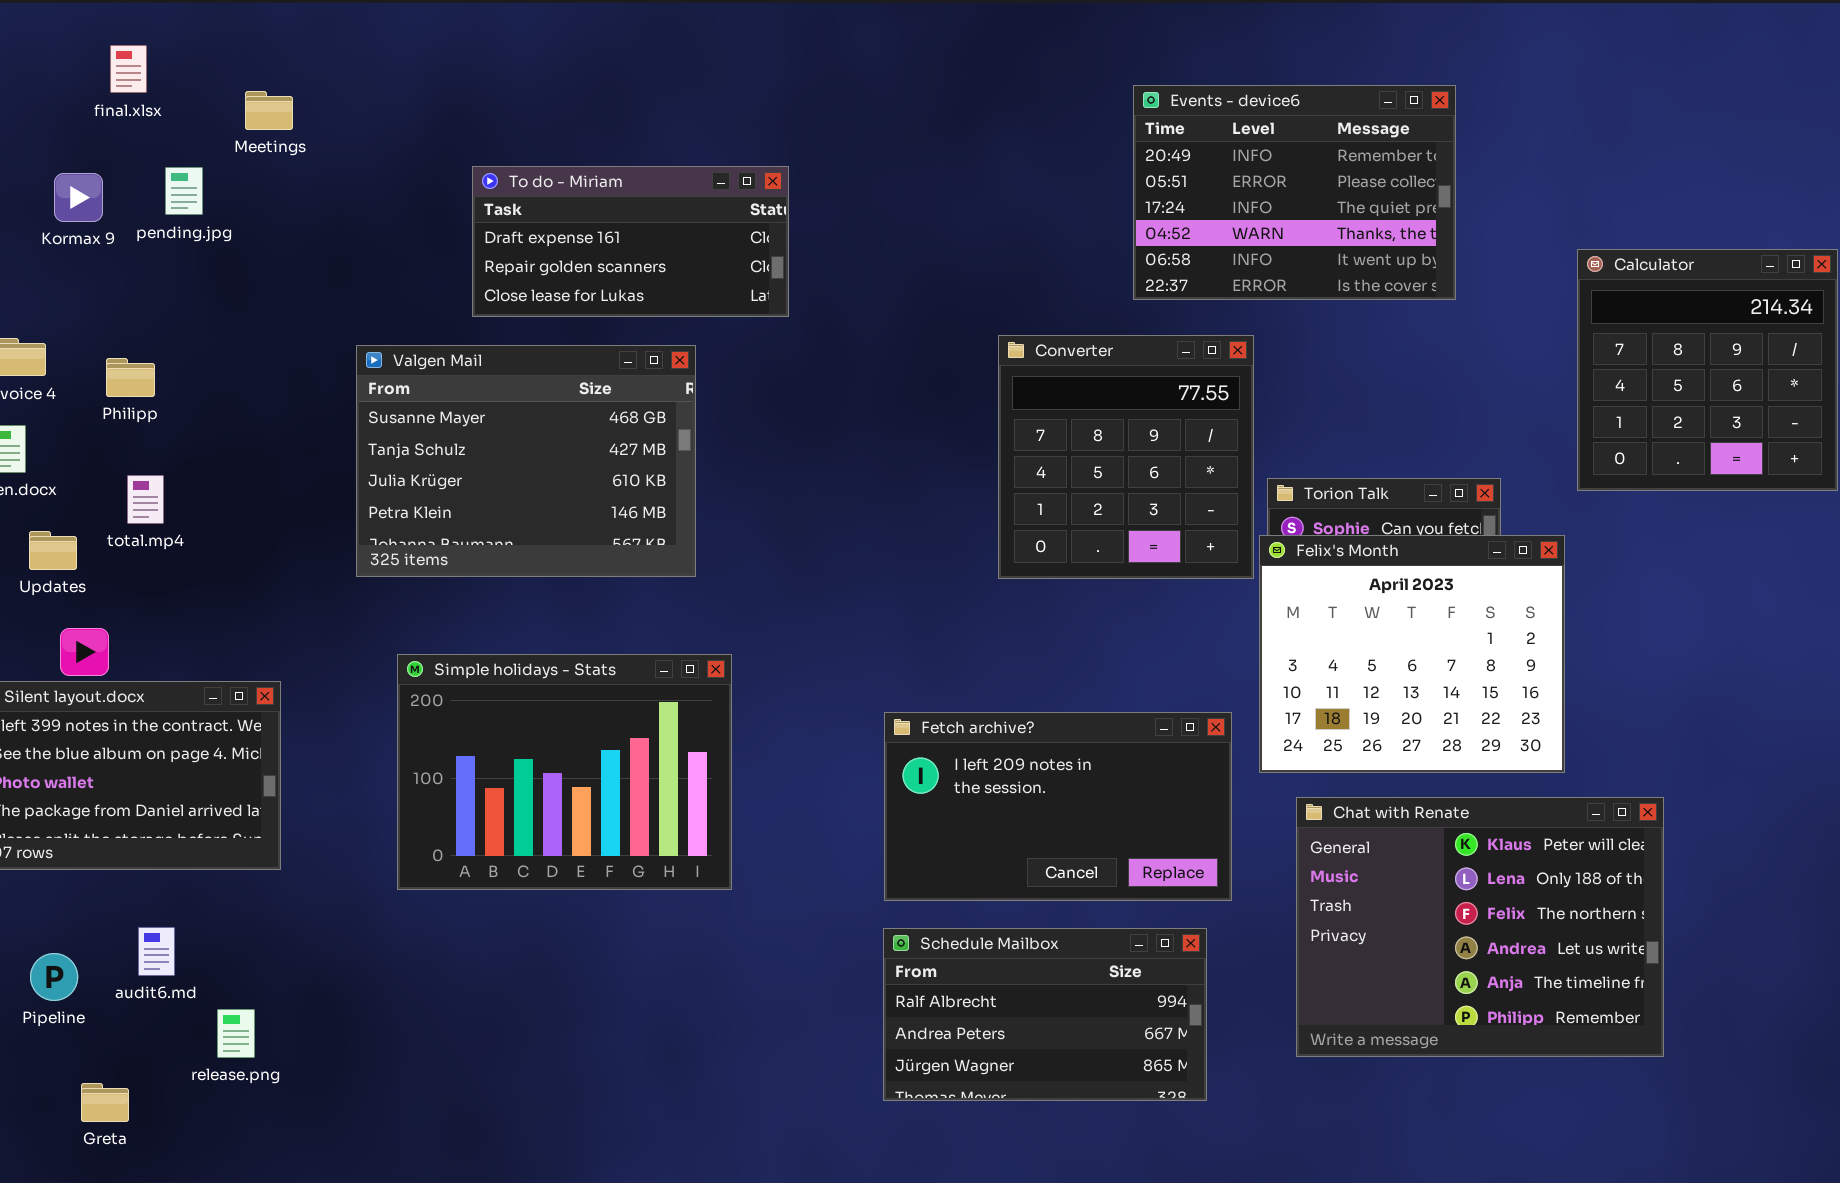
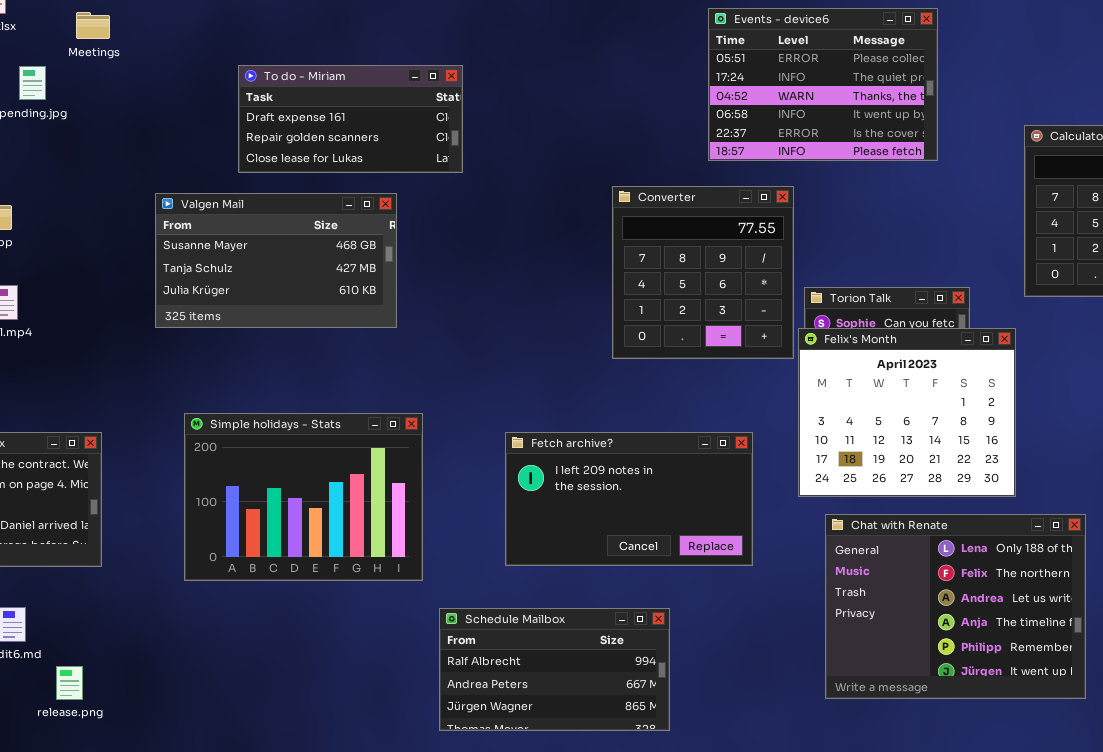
Events - device6: [1133,85,1456,300] -> [708,8,938,161], scrolled down 1 row
Valgen Mail: [356,345,696,577] -> [155,193,397,328], resized
Fetch archive?: [884,712,1232,901] -> [505,432,753,566], moved
Chat with Renate: [1296,797,1664,1057] -> [825,514,1086,699], scrolled down 1 row
Schedule Mailbox: [883,928,1207,1101] -> [439,608,670,731], moved

